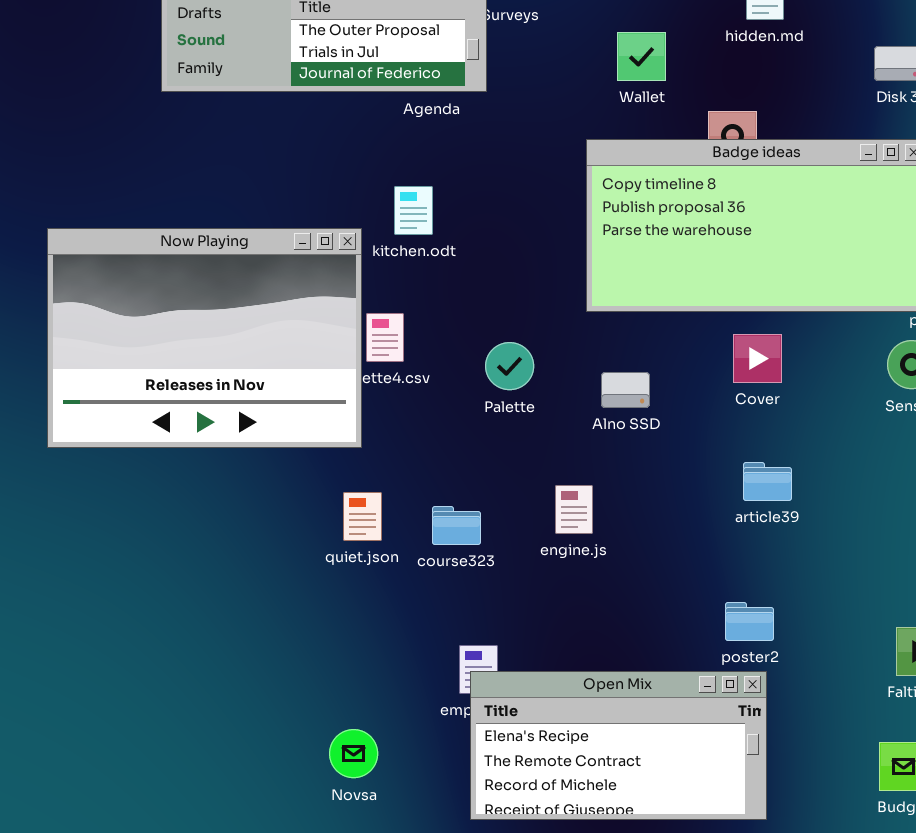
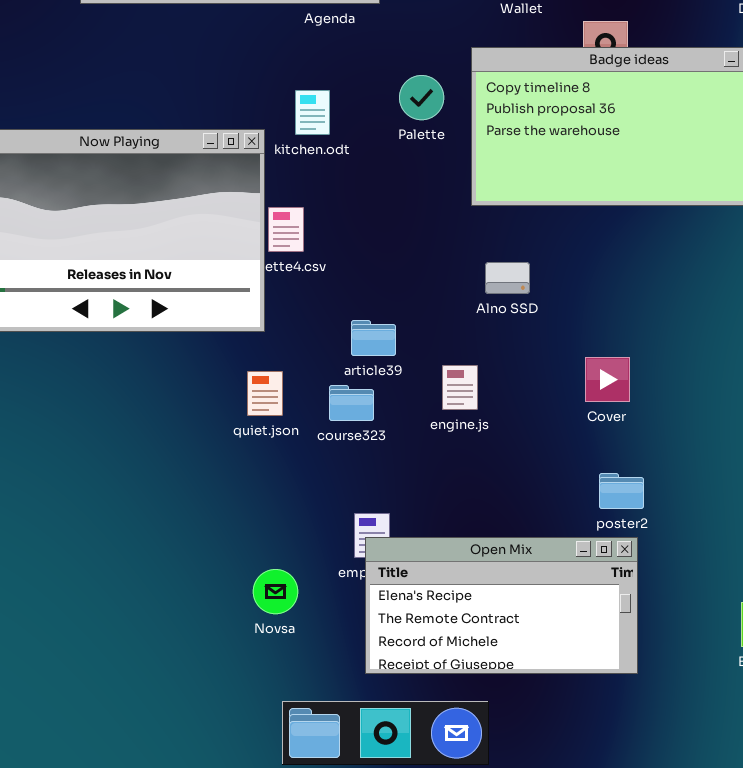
Cover: [733,334,782,383] -> [585,357,630,402], moved
Palette: [485,342,534,390] -> [399,75,444,120], moved
article39: [743,462,792,501] -> [351,320,396,356], moved
Novsa: [329,729,378,778] -> [253,569,298,614], moved

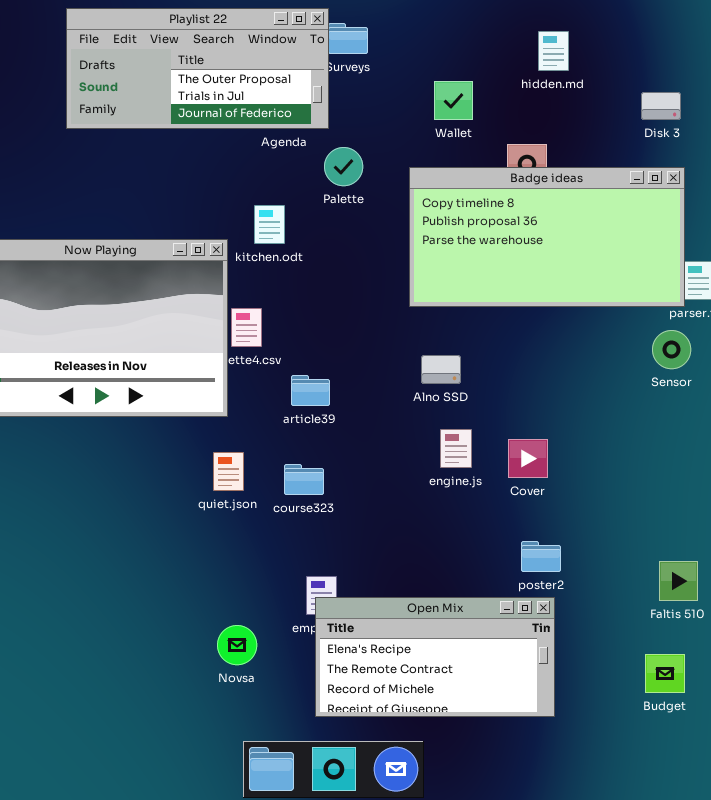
Palette: [399,75,444,120] -> [324,147,363,186], moved
article39: [351,320,396,356] -> [291,375,330,406], moved
engine.js: [442,365,478,410] -> [440,429,472,468], moved

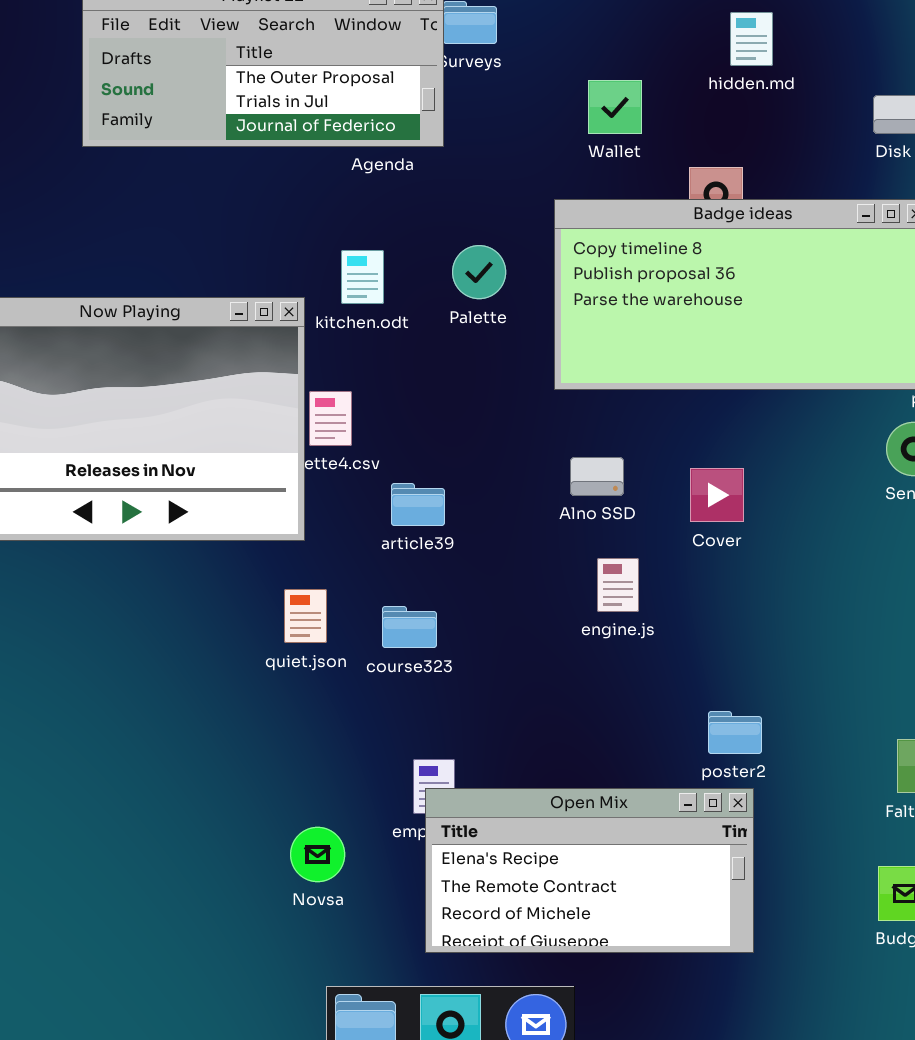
Palette: [324,147,363,186] -> [452,245,506,299], moved
Cover: [508,439,548,478] -> [690,468,744,522], moved

